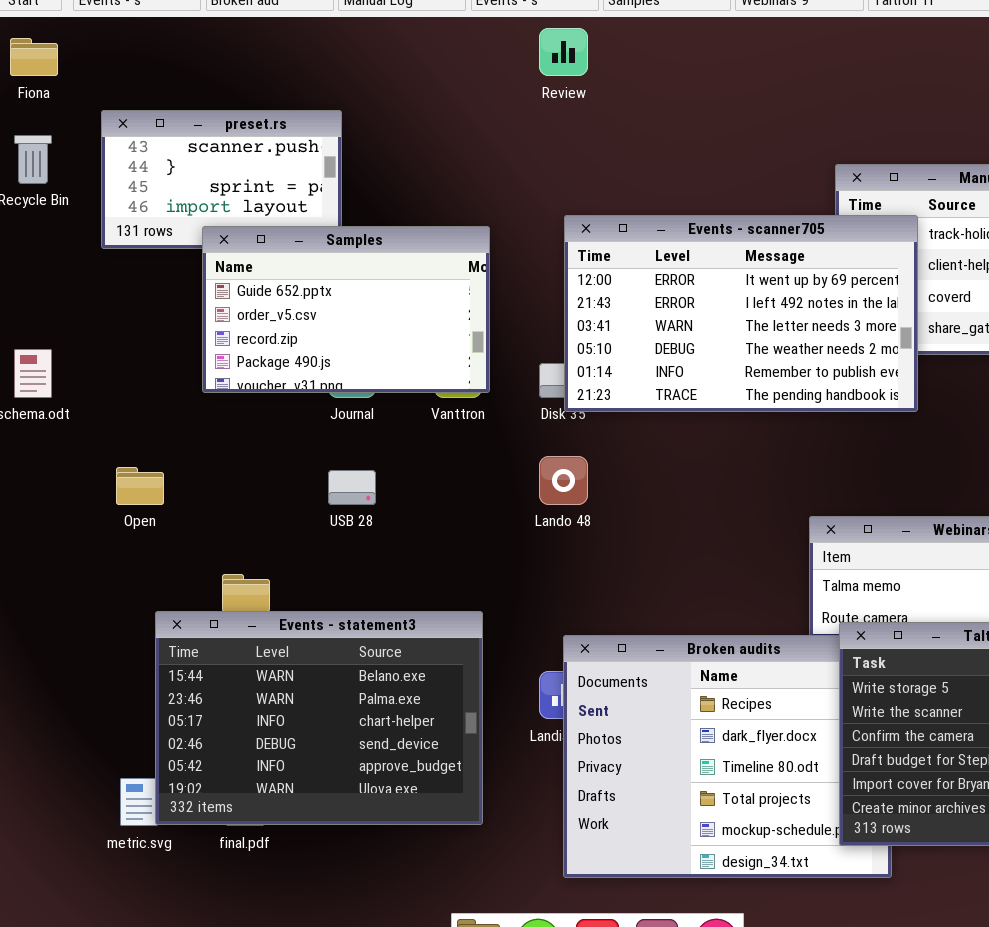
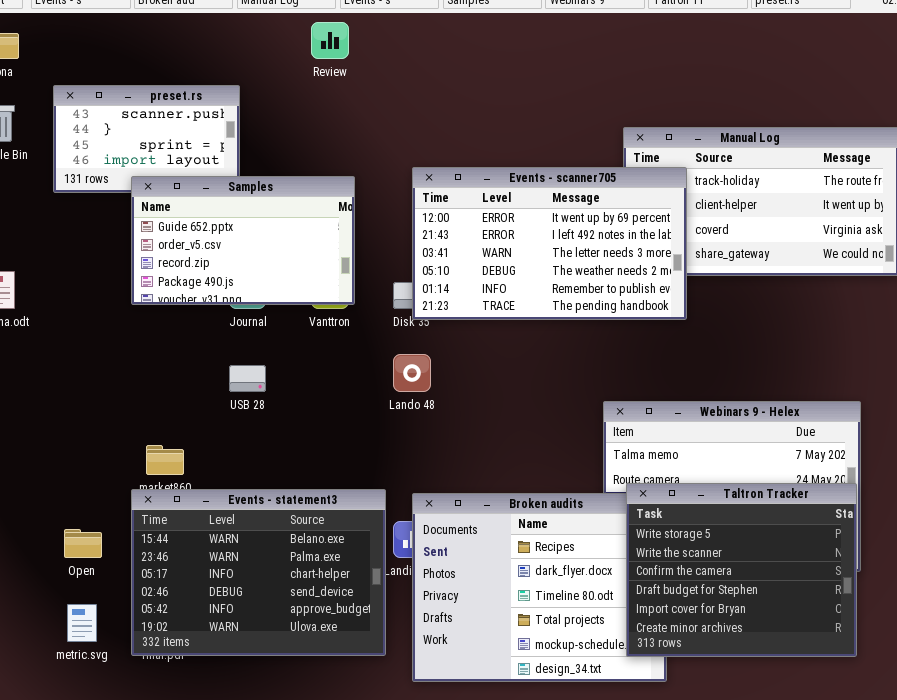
Review: [539,28,588,76] -> [311,22,349,59], moved
Open: [116,467,164,505] -> [64,529,102,558], moved
Events - statement3: [155,611,483,825] -> [131,489,386,656], moved

